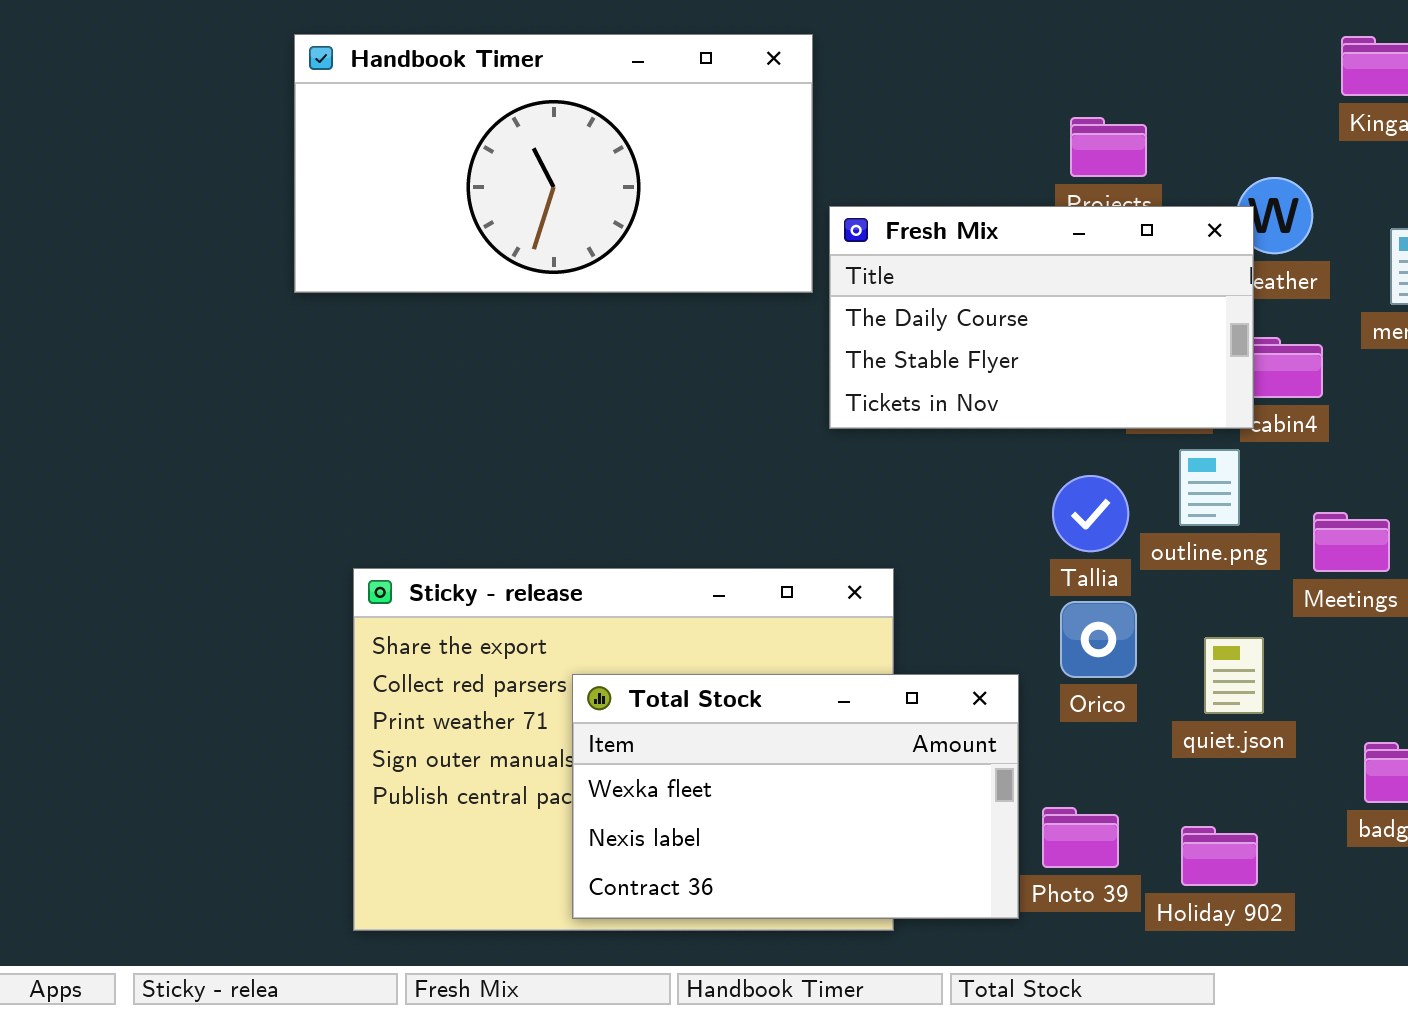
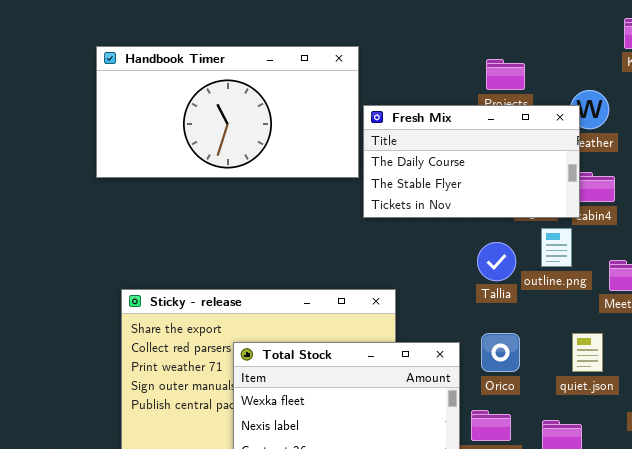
Handbook Timer: [294,34,813,293] -> [96,46,359,178], moved
Orico: [1060,601,1137,678] -> [481,333,520,372], moved
quiet.json: [1204,637,1264,714] -> [572,333,603,372], moved

